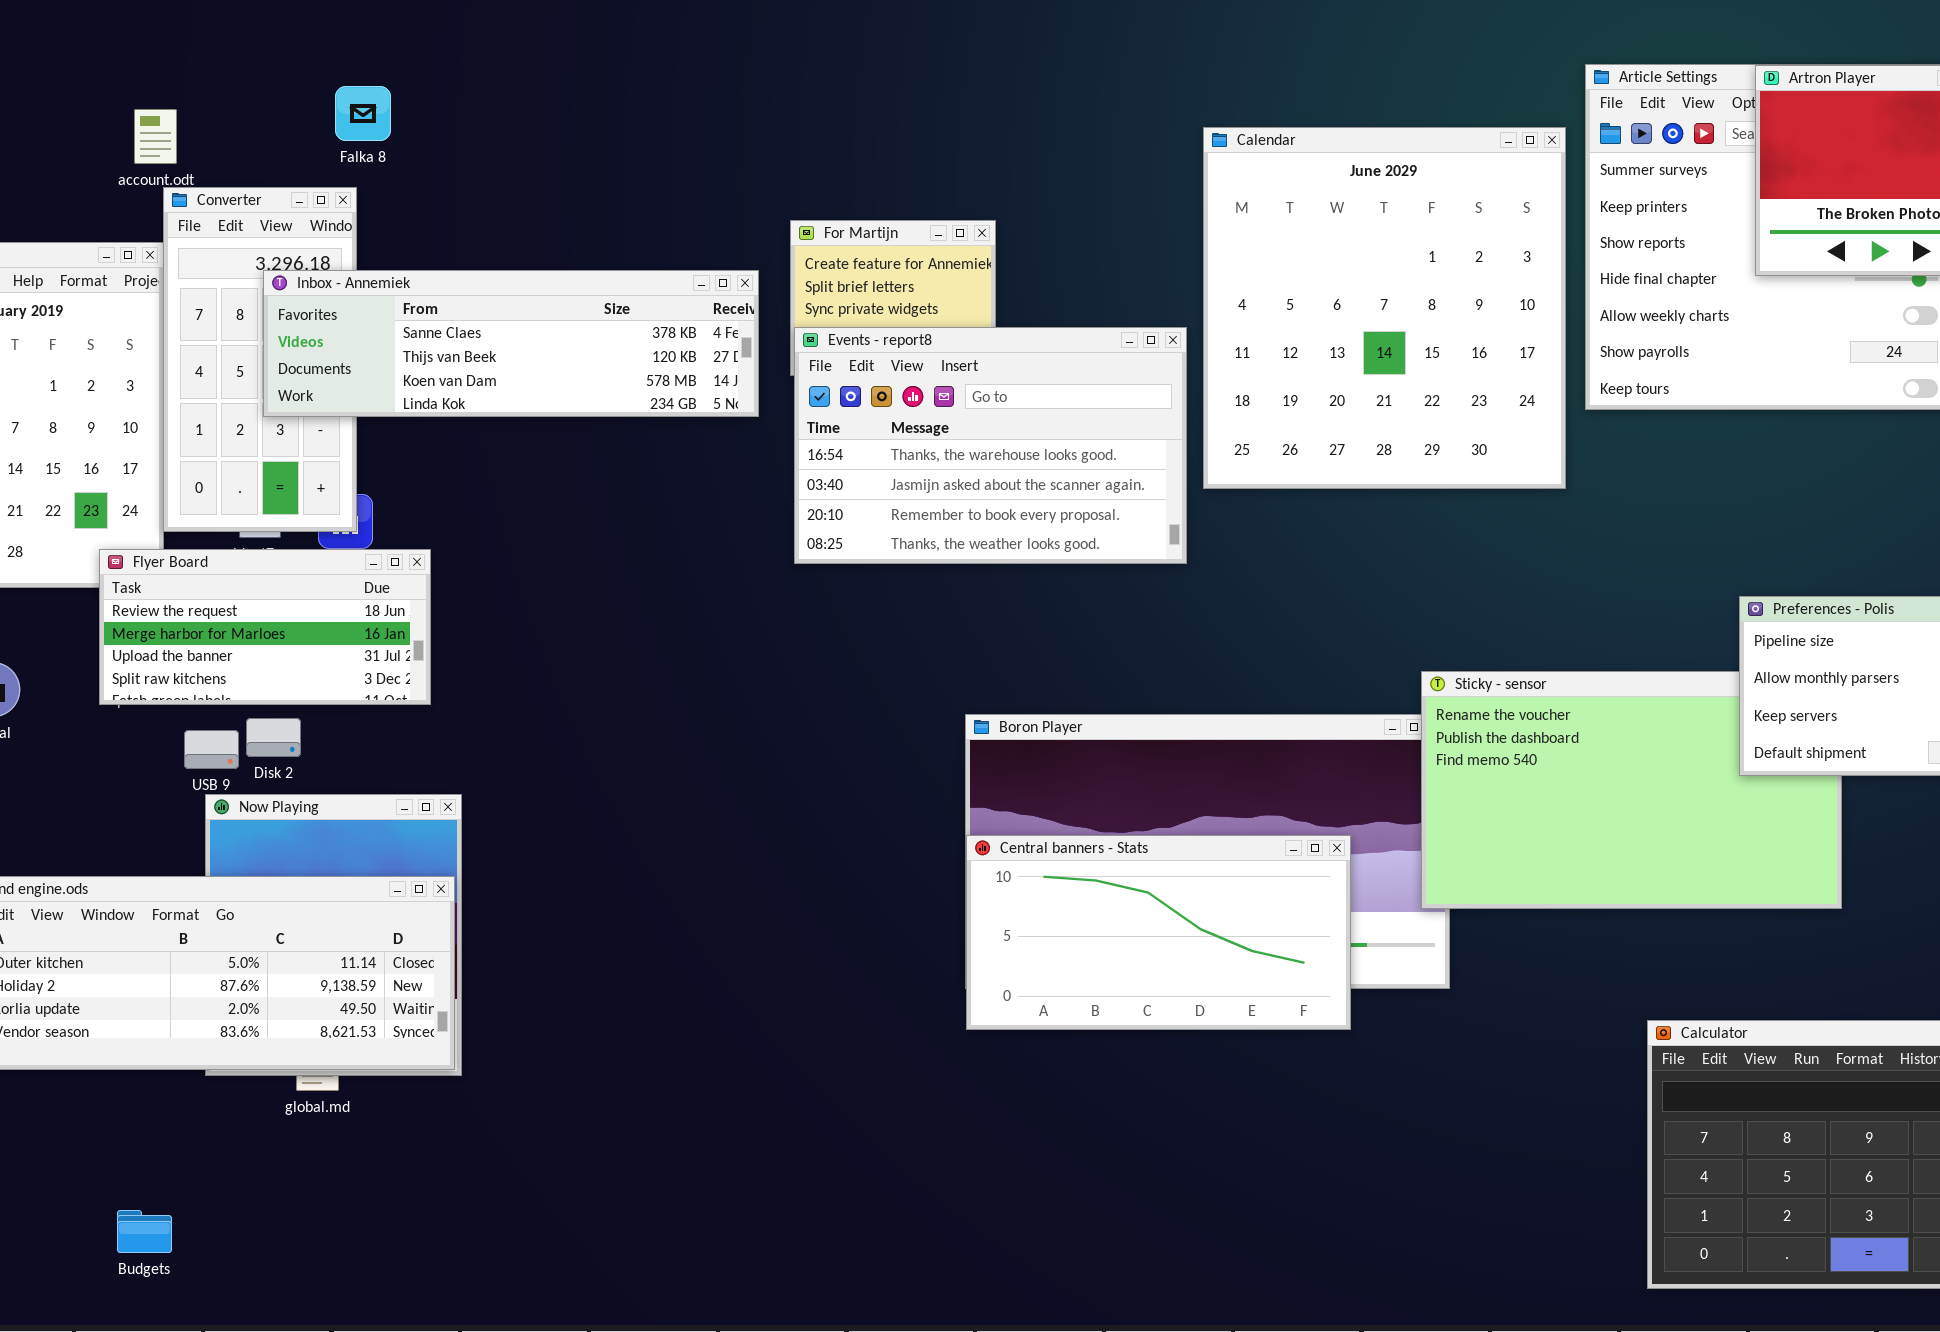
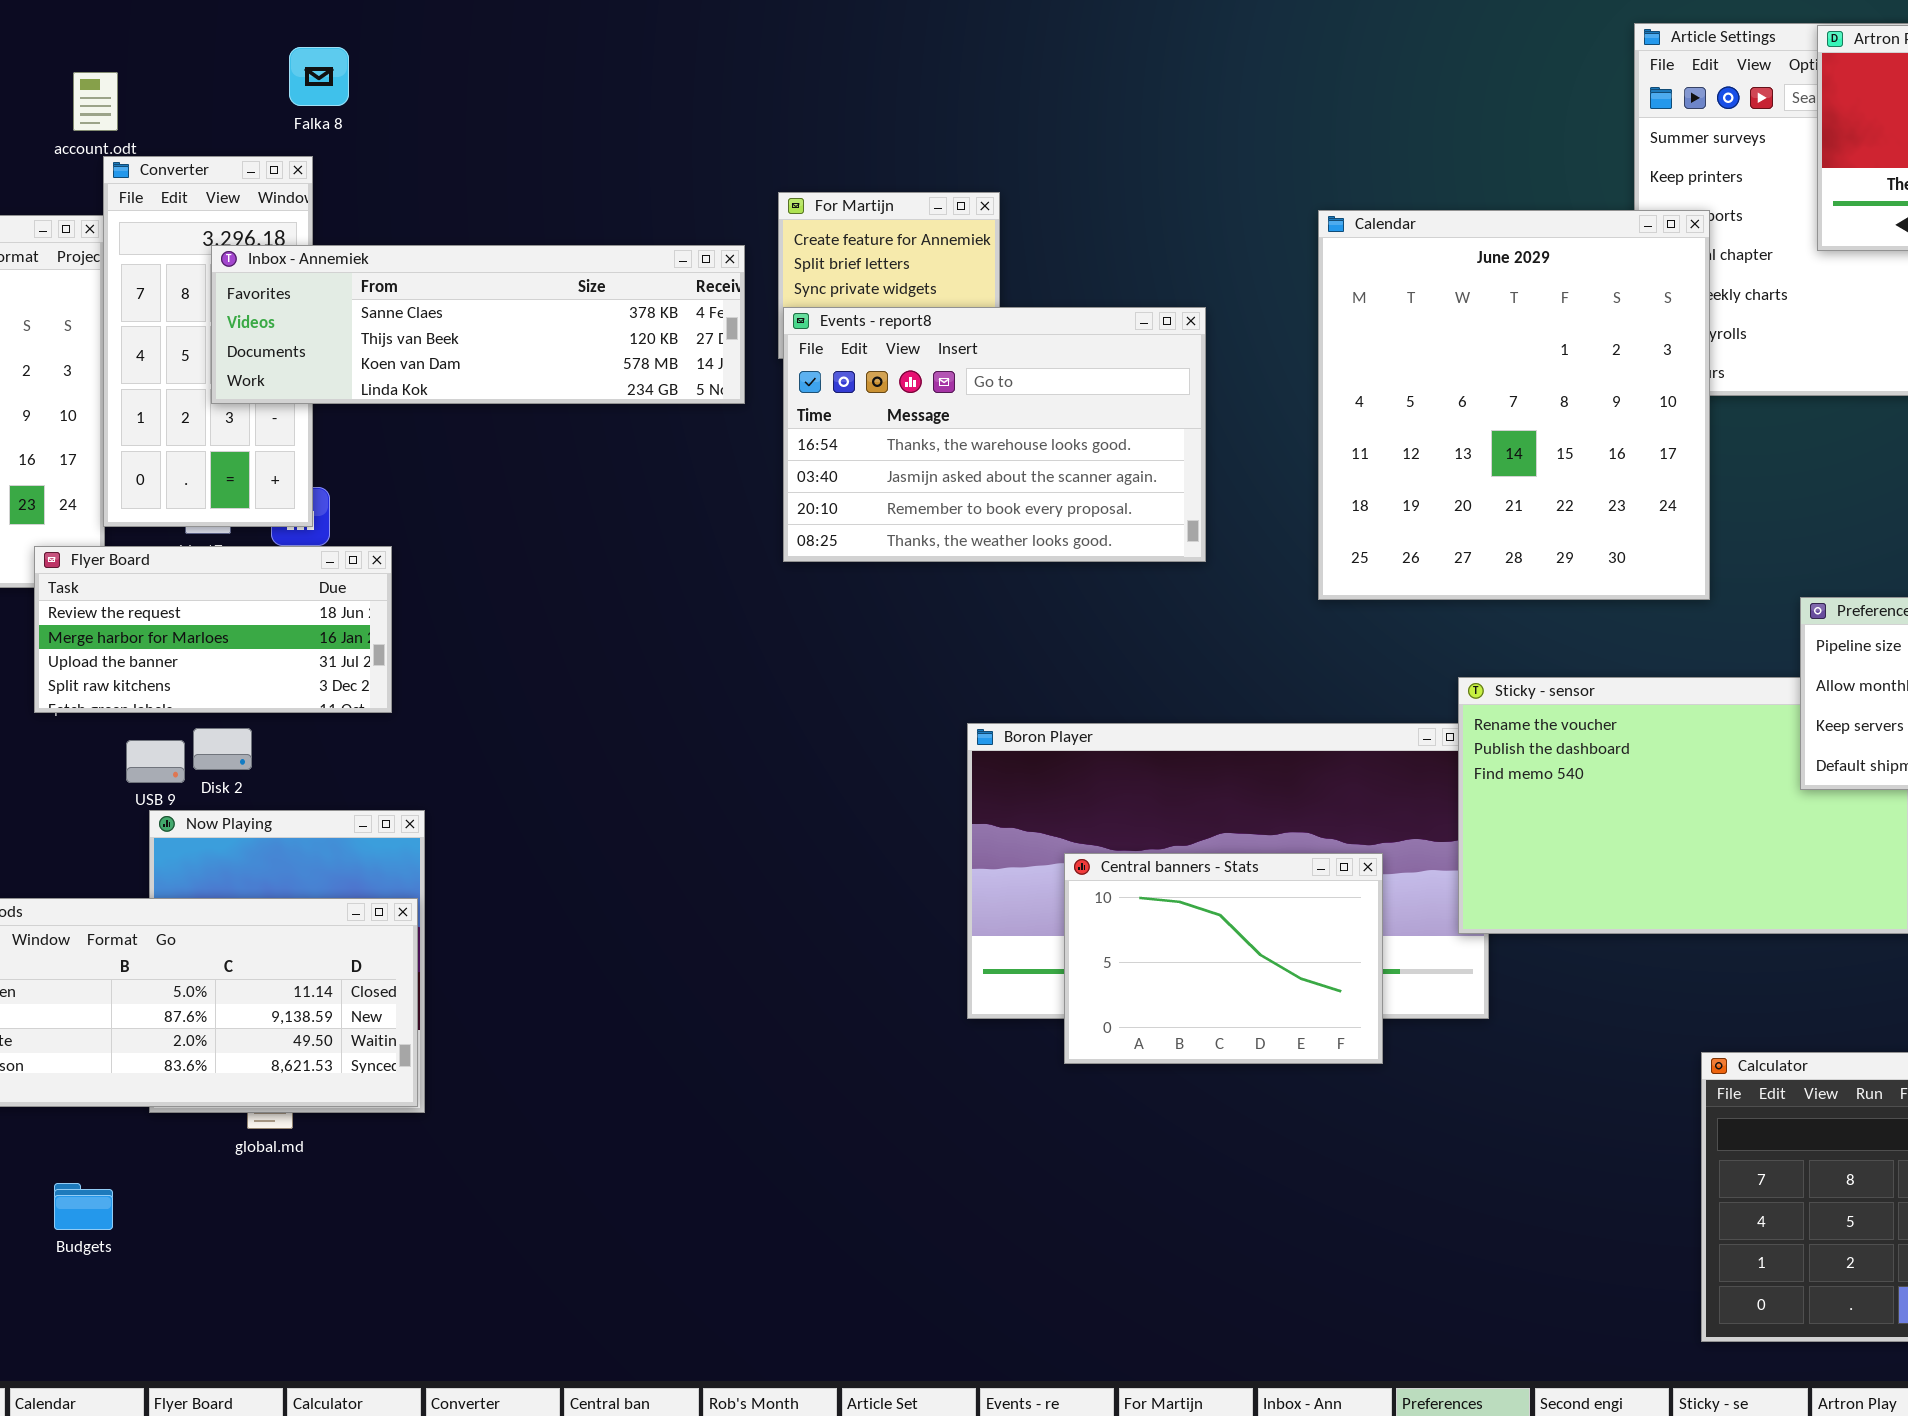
Calendar: [1203,127,1566,489] -> [1318,210,1710,600], moved
Central banners - Stats: [966,835,1351,1030] -> [1064,853,1383,1064], resized
Budgets: [117,1210,172,1253] -> [54,1183,113,1230], moved

